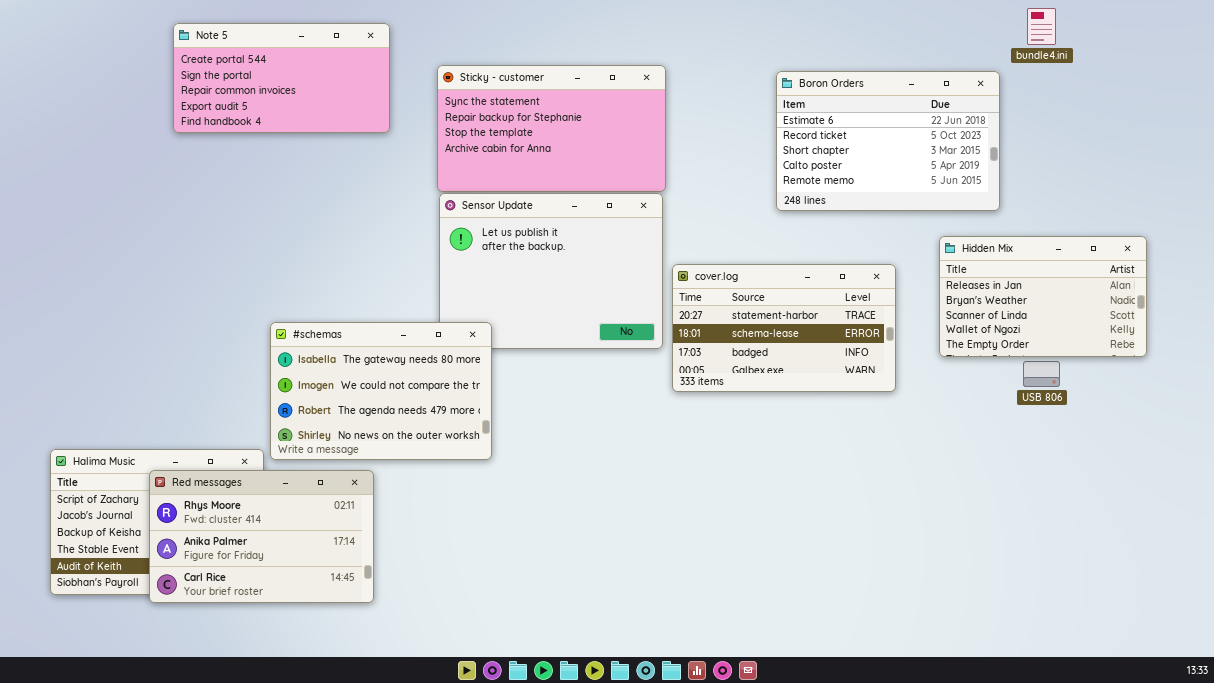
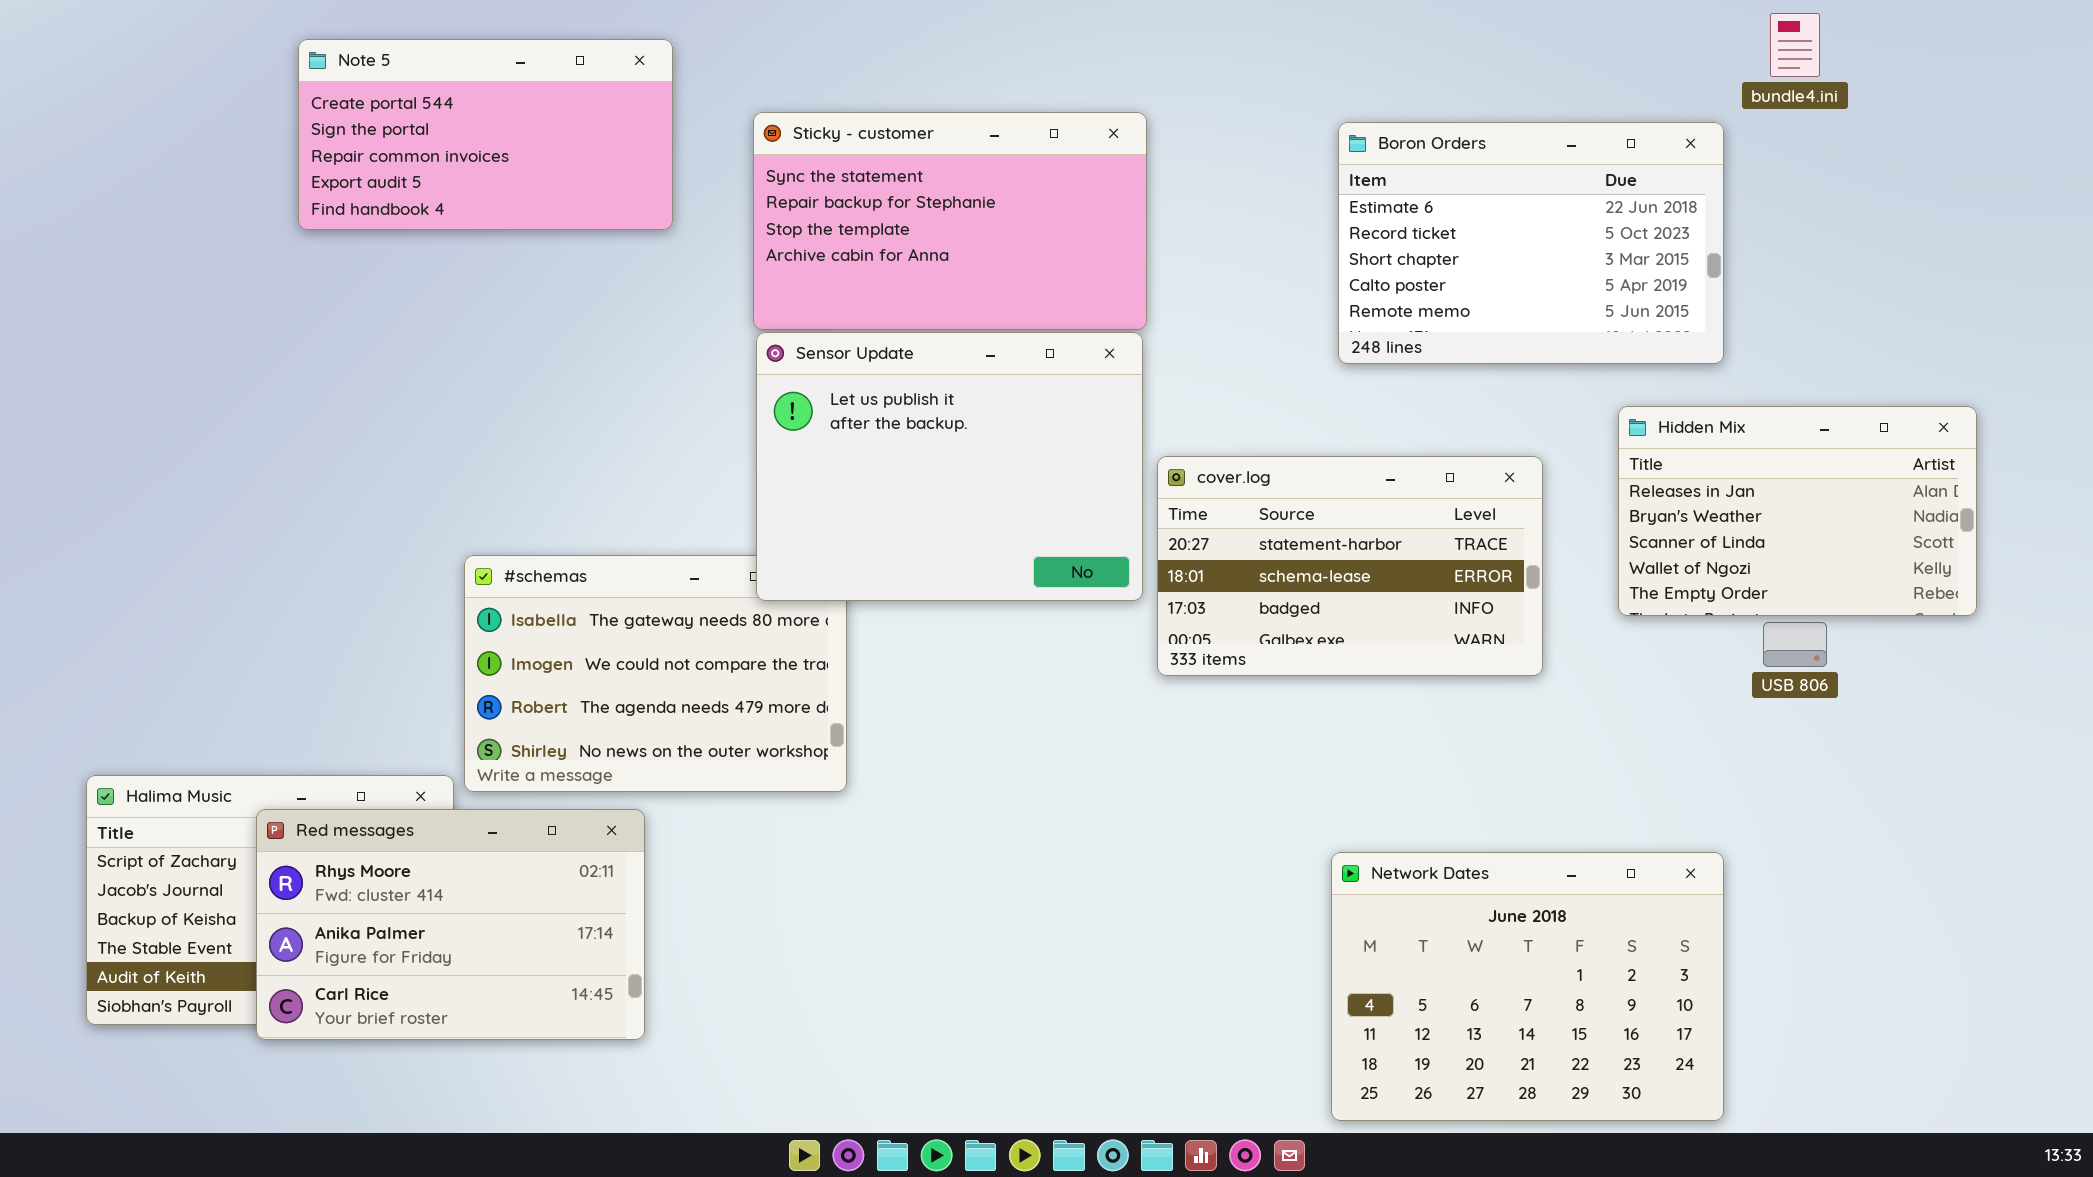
Sensor Update: [439,193,663,349] -> [756,332,1143,601], raised
Network Dates: none -> [1331,852,1724,1121], opened

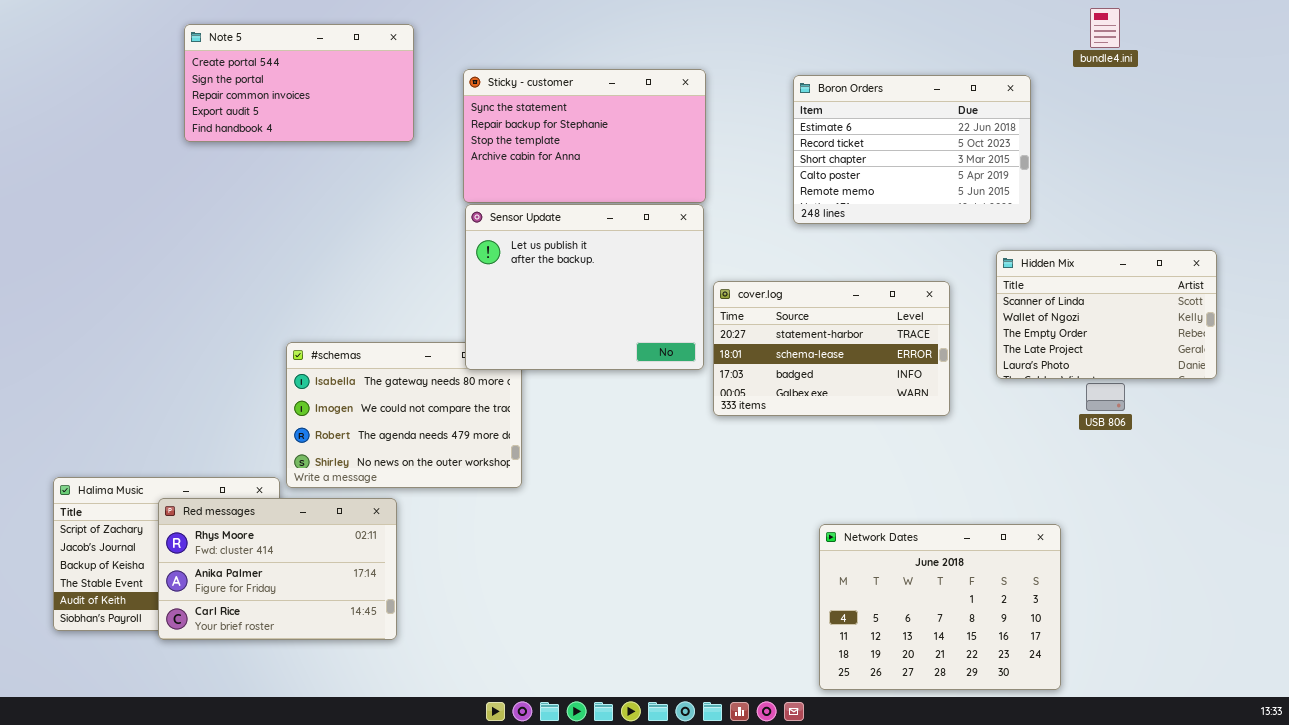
Boron Orders: [1338,122,1724,364] -> [793,75,1031,224], moved
Hidden Mix: [1618,406,1977,616] -> [996,250,1217,379], scrolled down 2 rows

